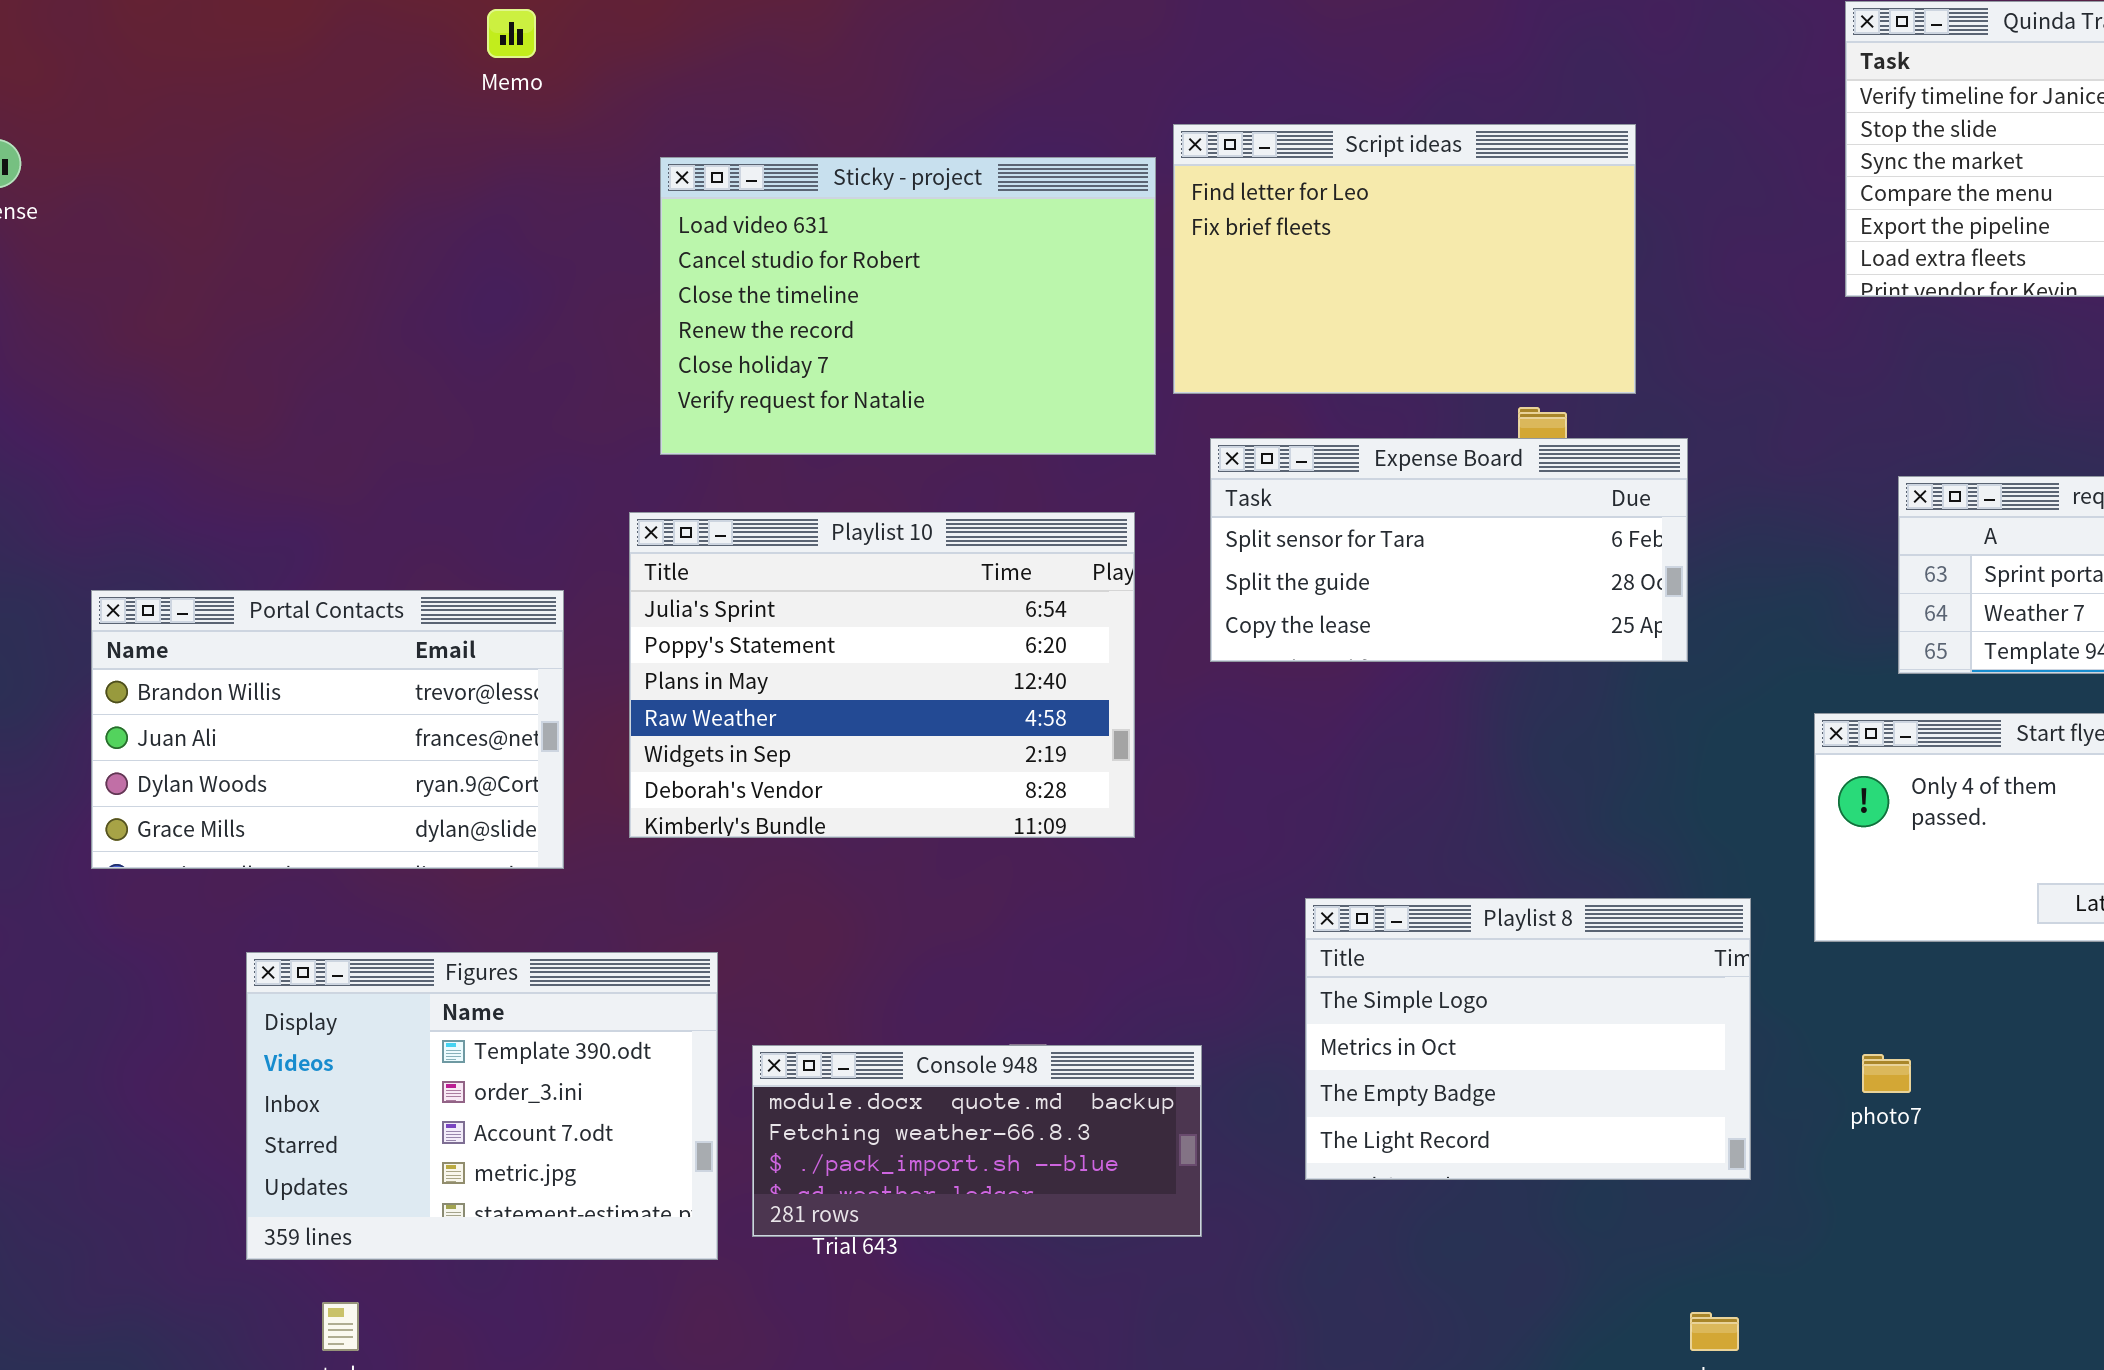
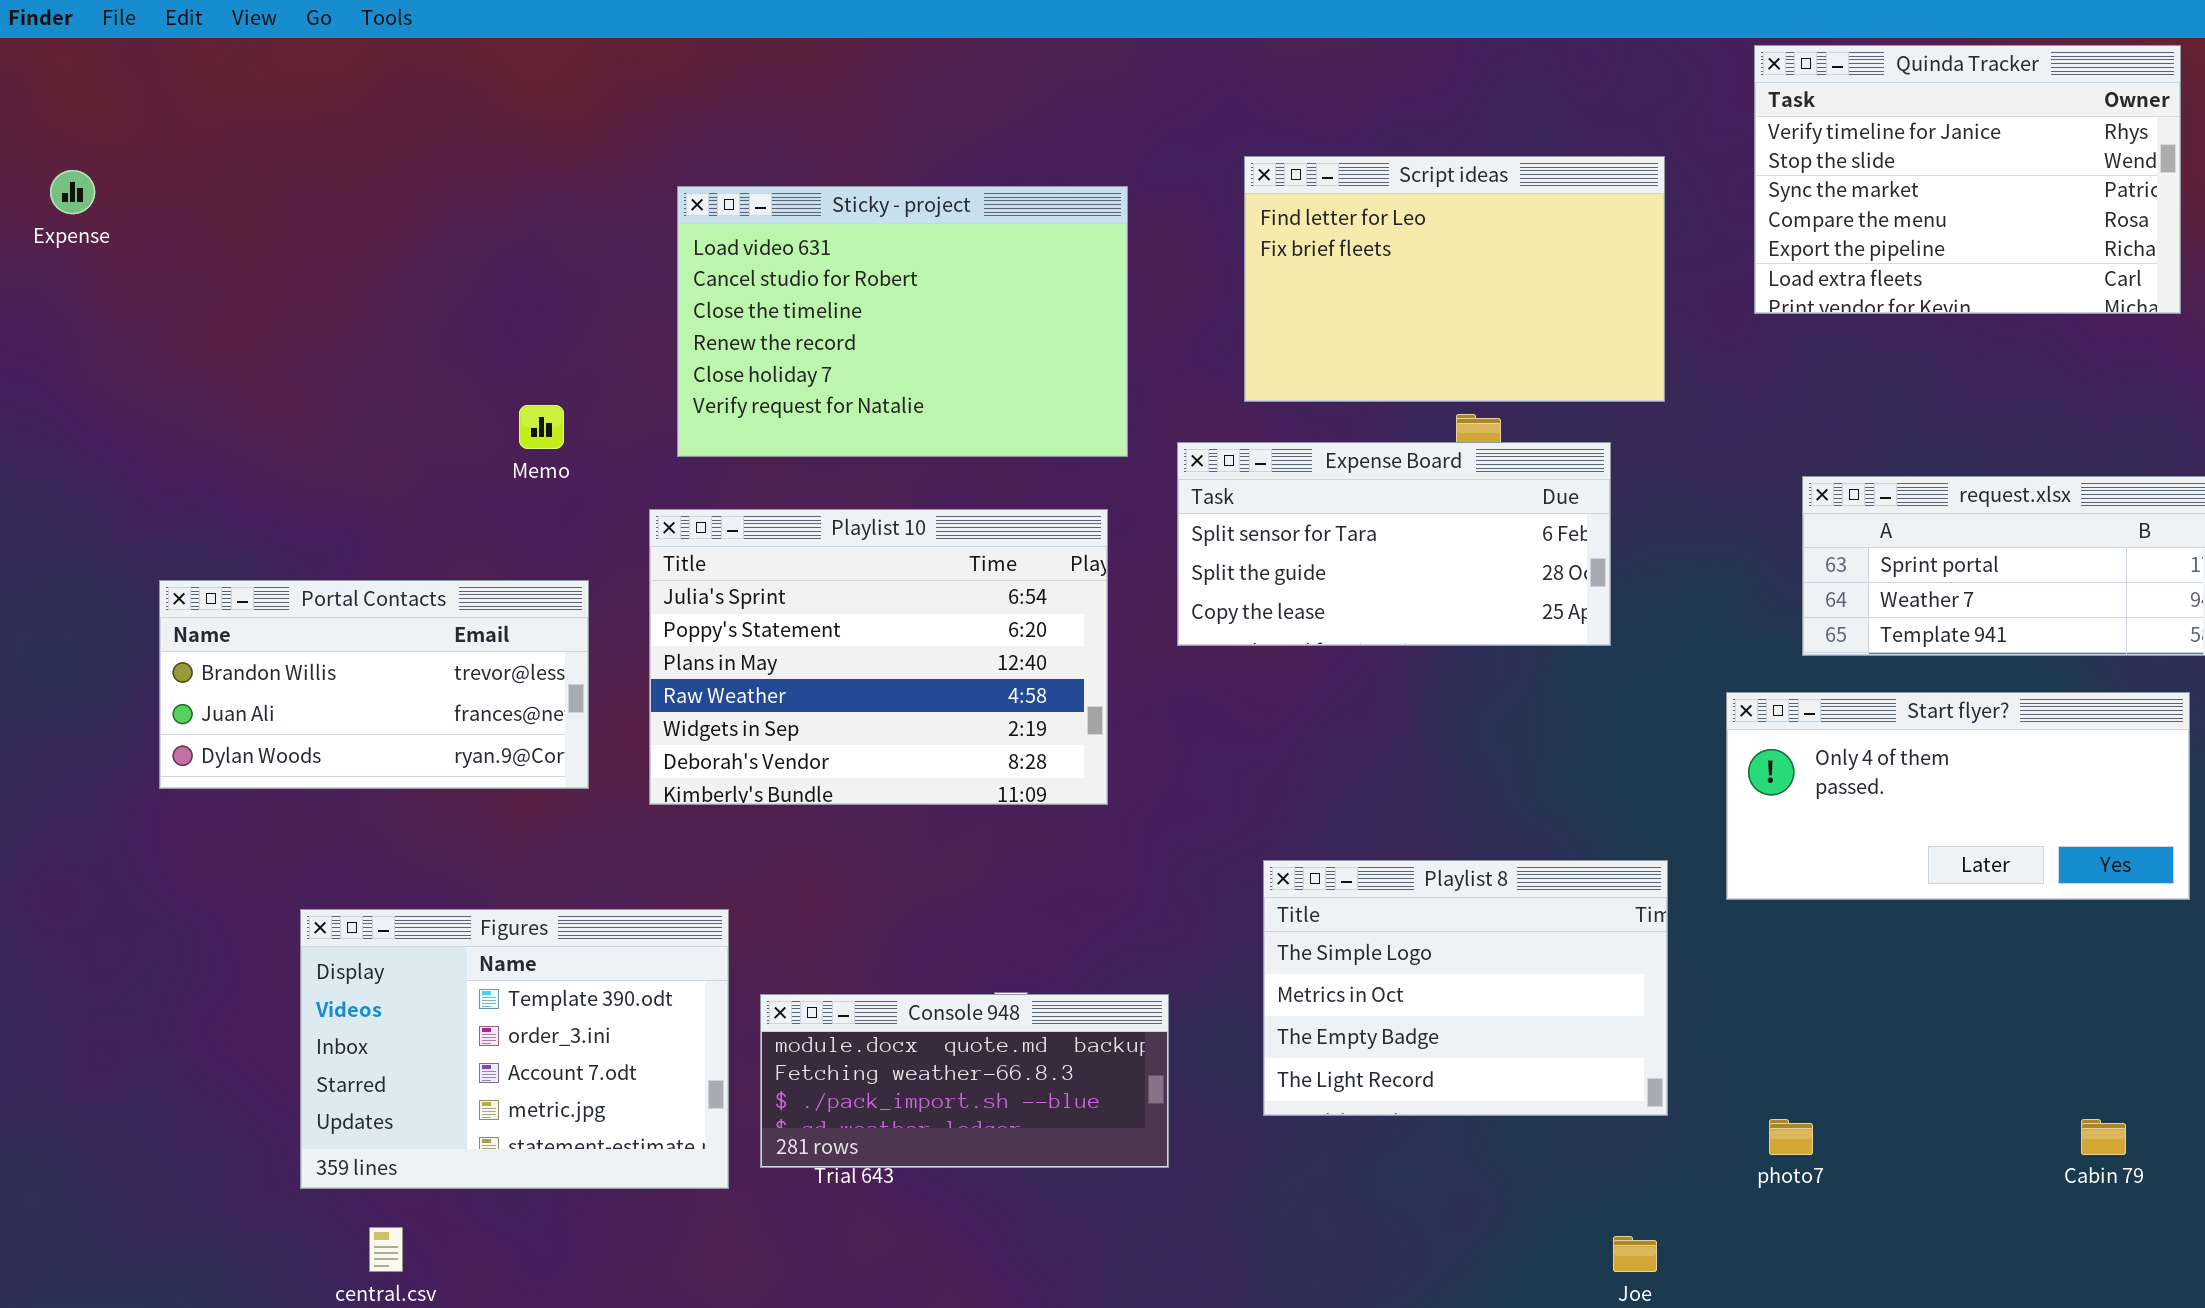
Memo: [487,9,536,58] -> [519,405,564,449], moved
Script ideas: [1173,124,1636,394] -> [1244,156,1665,402], moved
Portal Contacts: [91,590,564,869] -> [159,580,589,789], resized
photo7: [1862,1054,1911,1093] -> [1769,1119,1813,1155], moved

